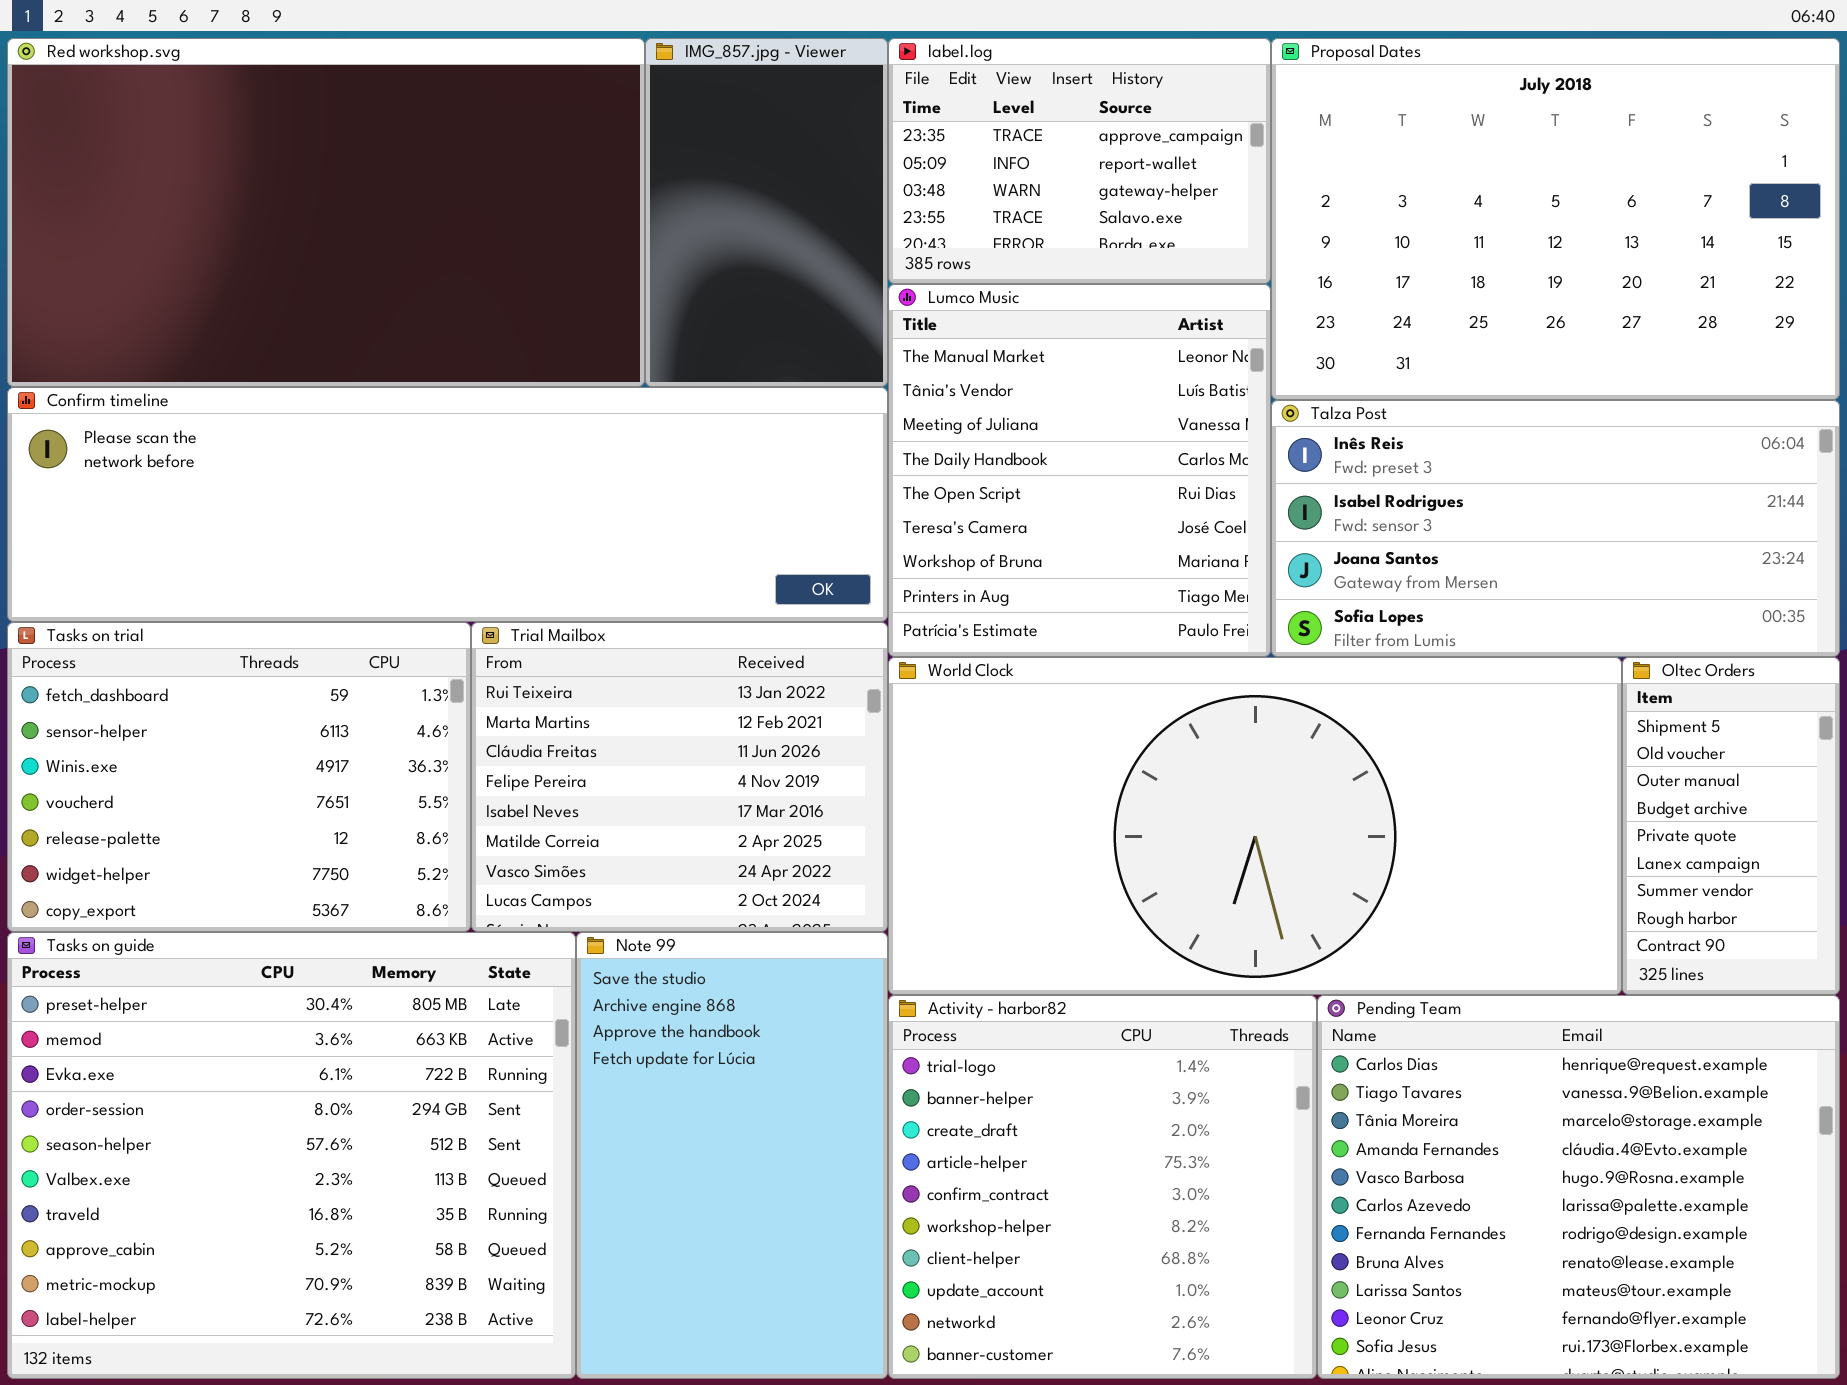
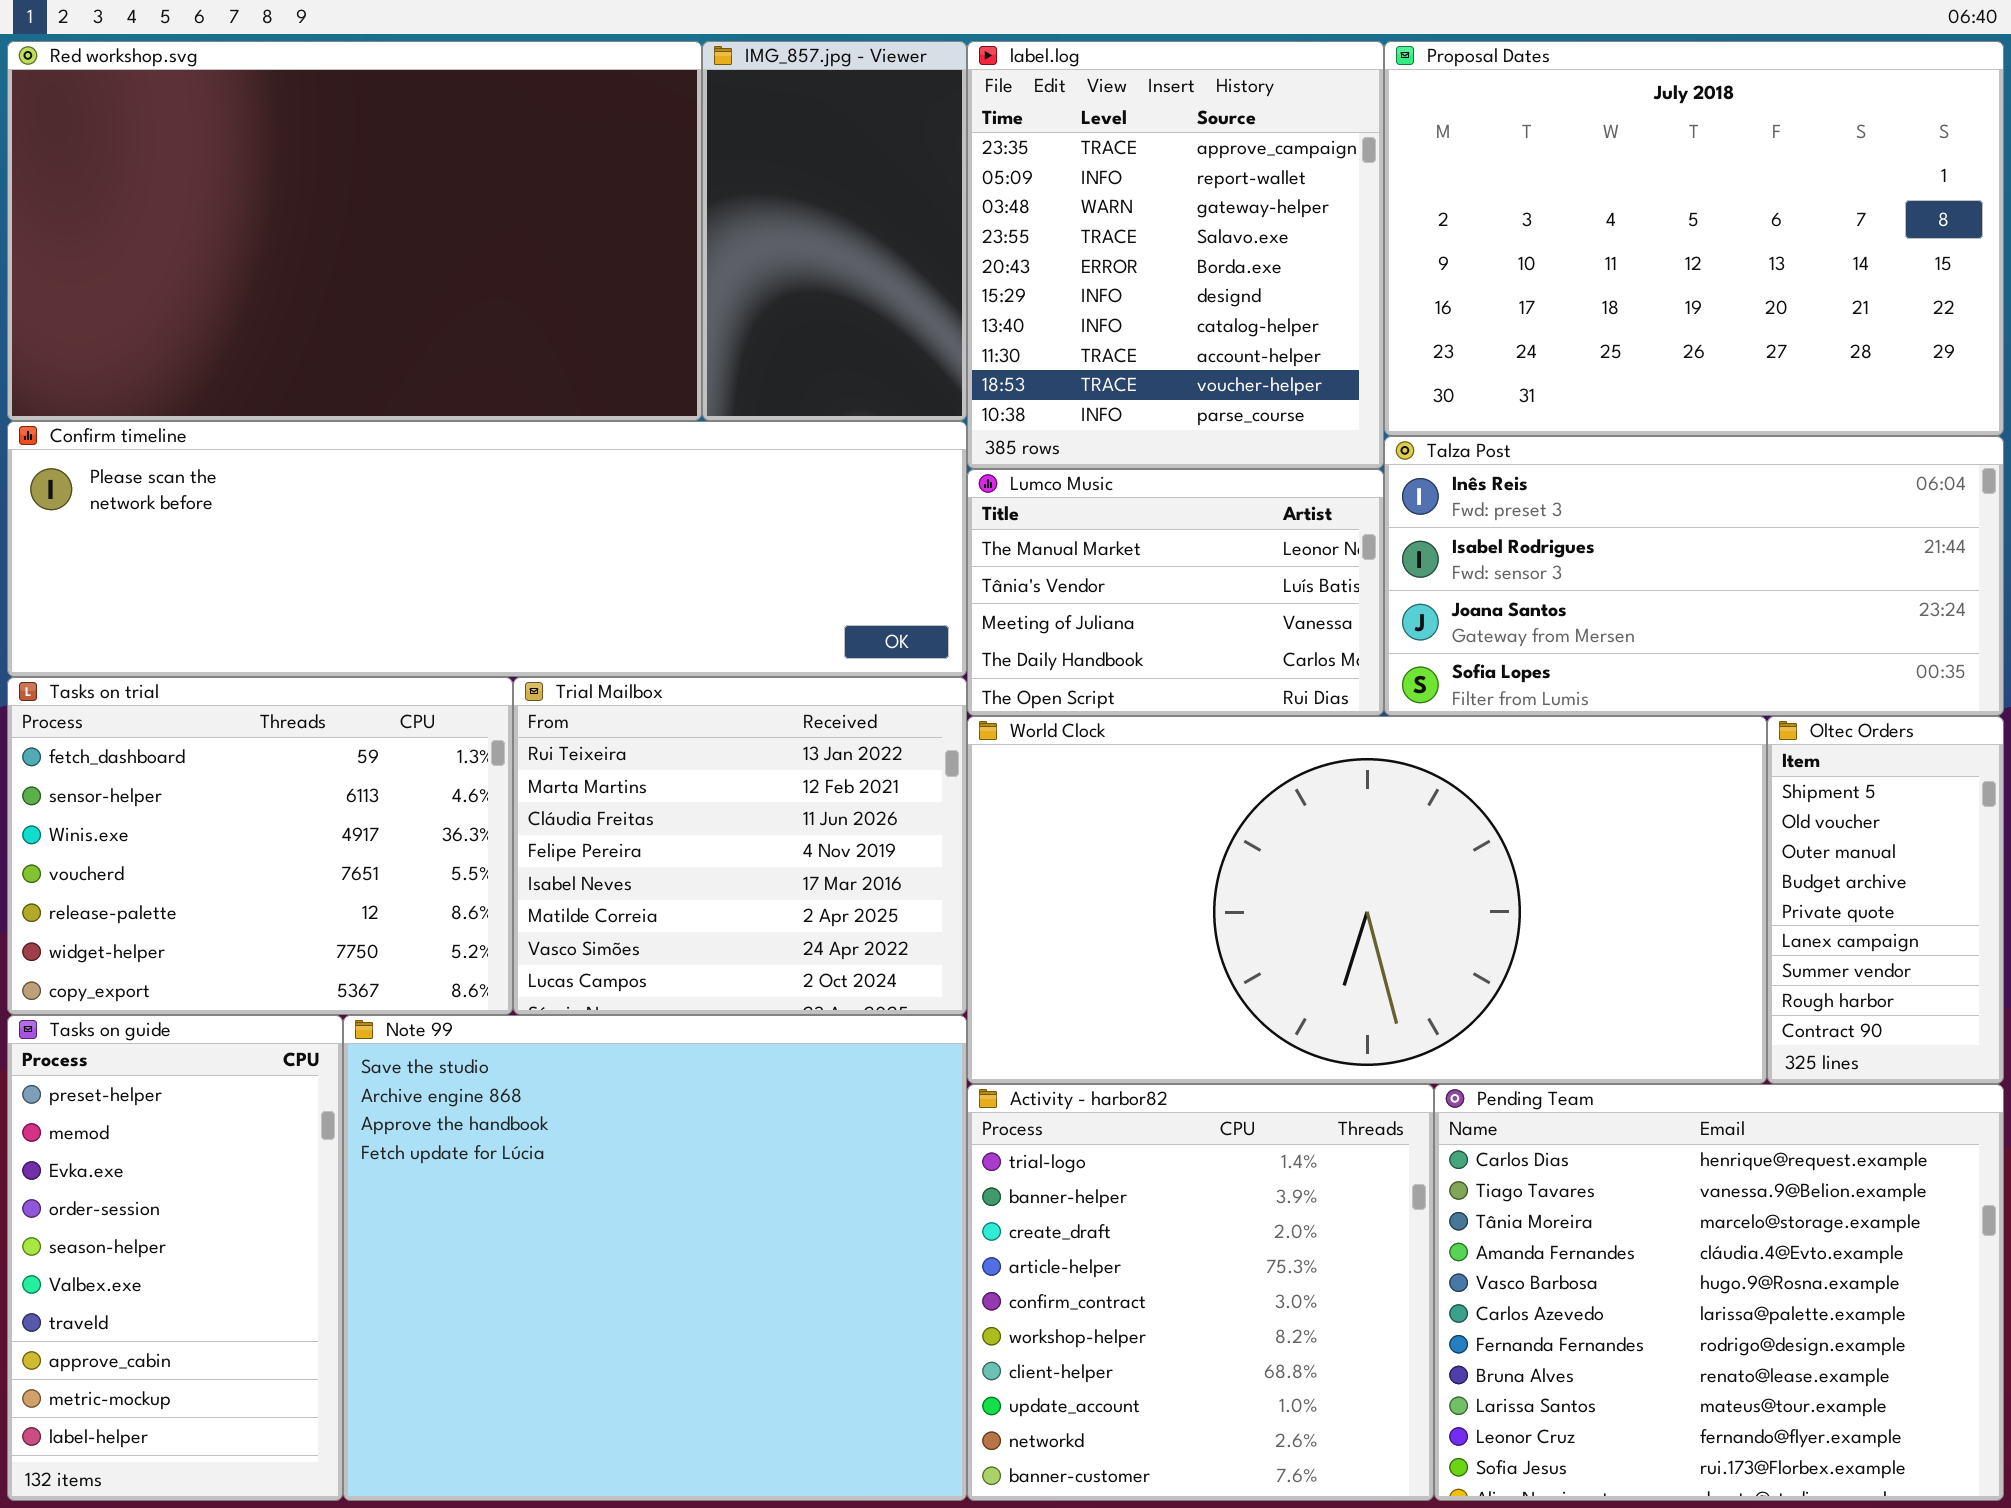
label.log: [888,38,1271,284] -> [967,41,1384,469], resized
Lumco Music: [888,284,1271,657] -> [967,469,1384,716], resized
Tasks on guide: [7,932,576,1379] -> [7,1015,343,1501], resized
Note 99: [576,932,888,1379] -> [343,1015,967,1501], resized

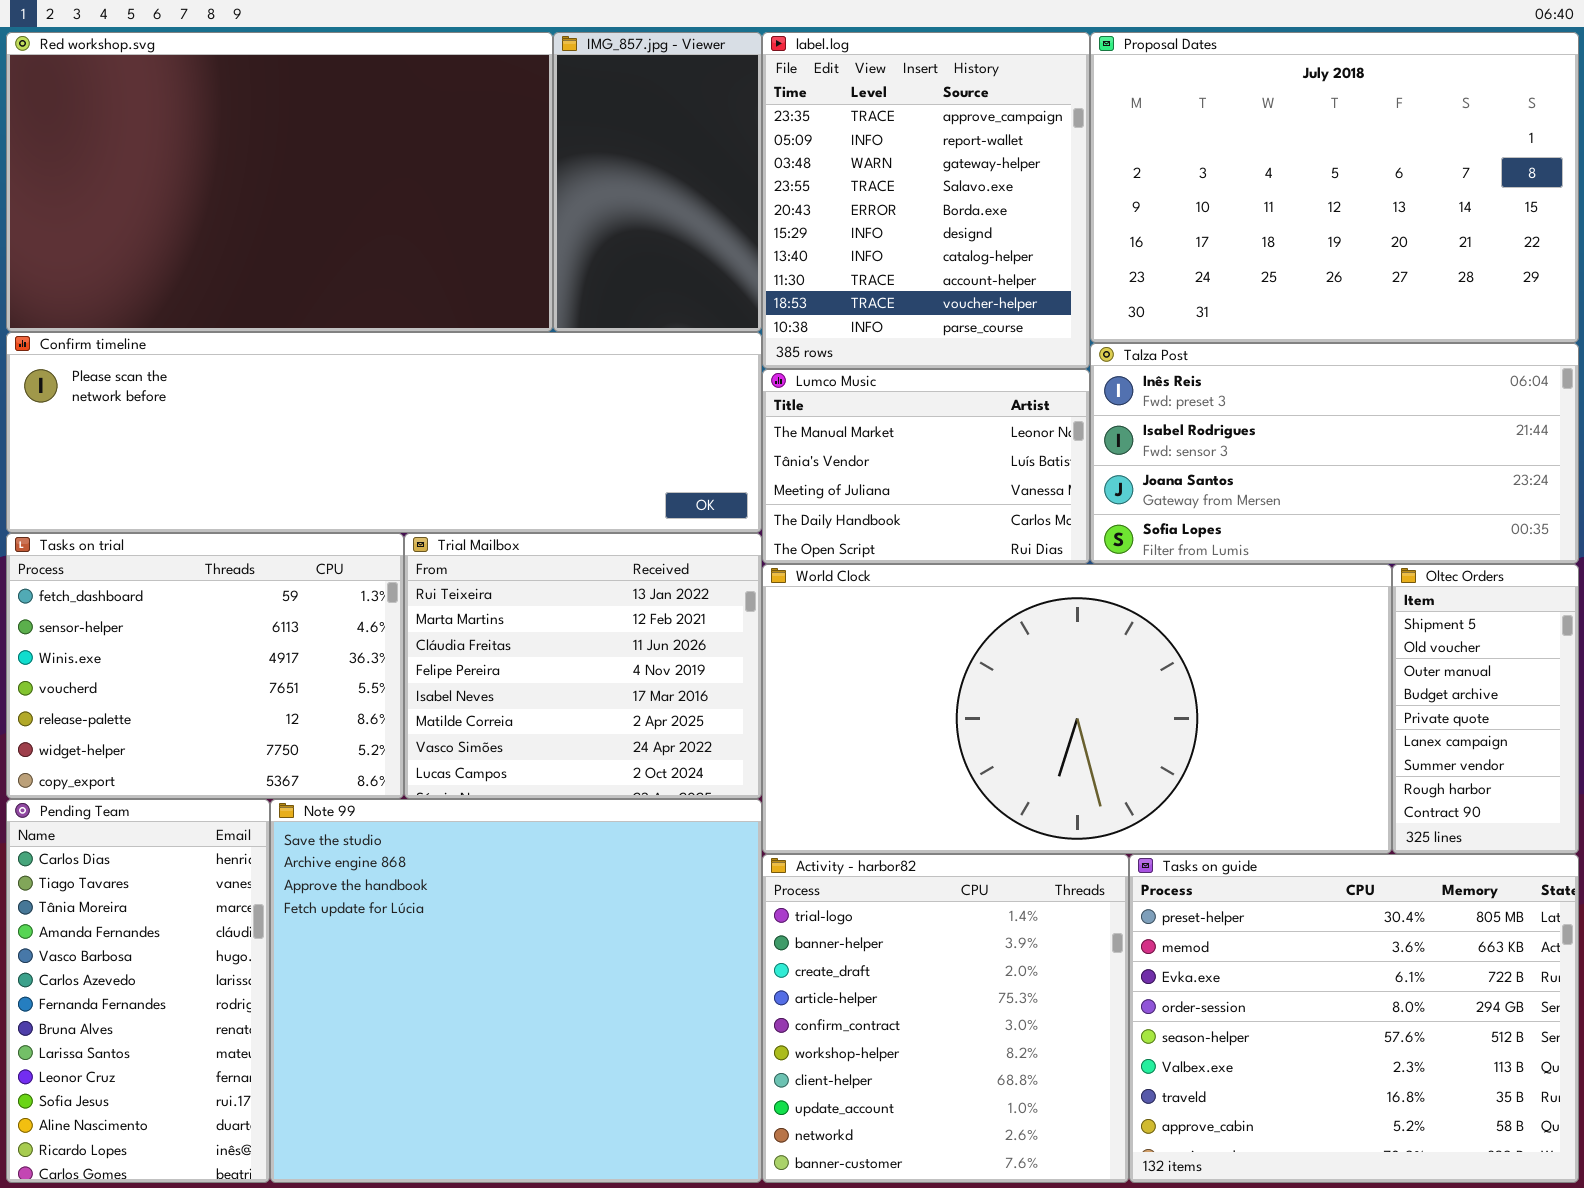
Tasks on guide: [7,1015,343,1501] -> [1129,854,1579,1183], moved, resized
Pending Team: [1434,1084,2004,1501] -> [6,799,270,1183], moved, resized

